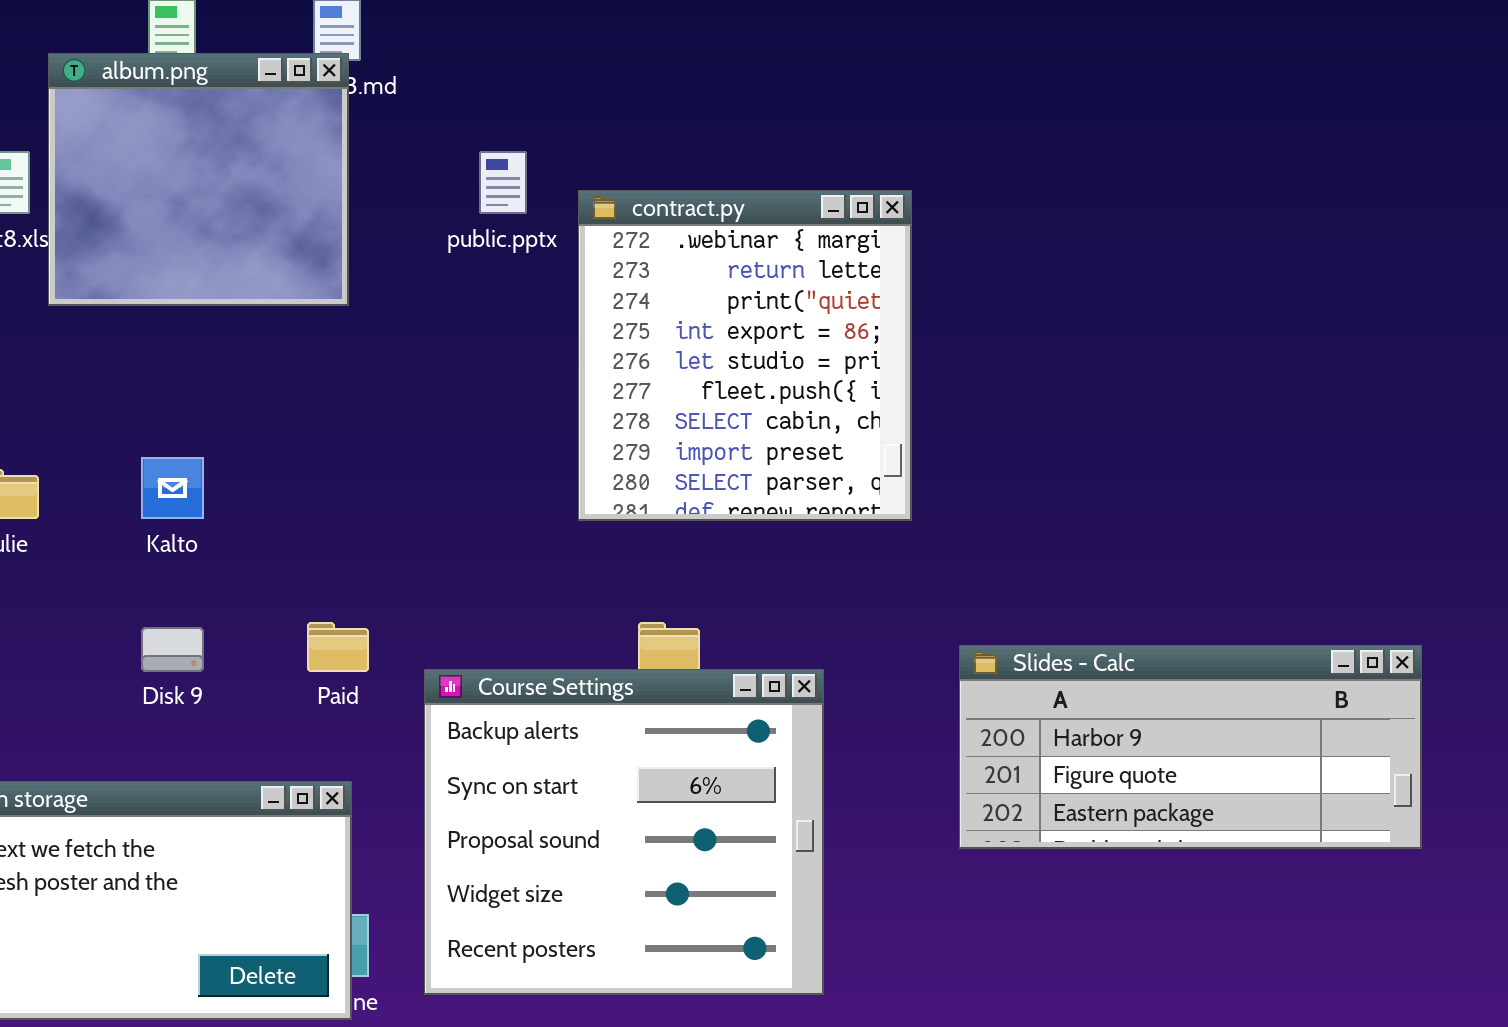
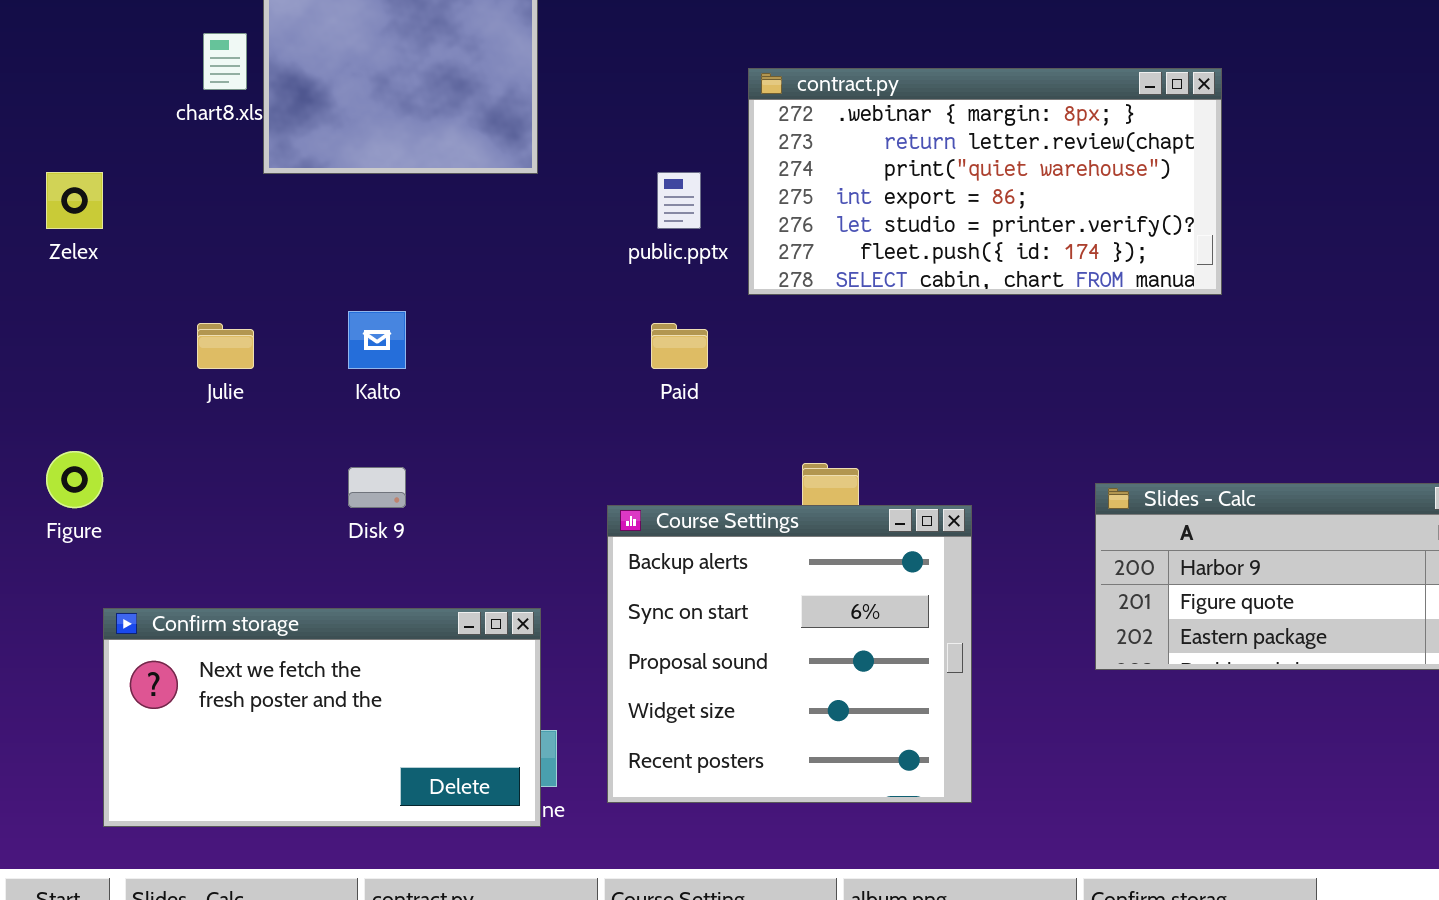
public.pptx: [479,151,527,214] -> [657,172,701,229], moved
contract.py: [578,190,912,521] -> [748,68,1222,295], resized
Paid: [307,622,369,672] -> [651,323,708,369], moved

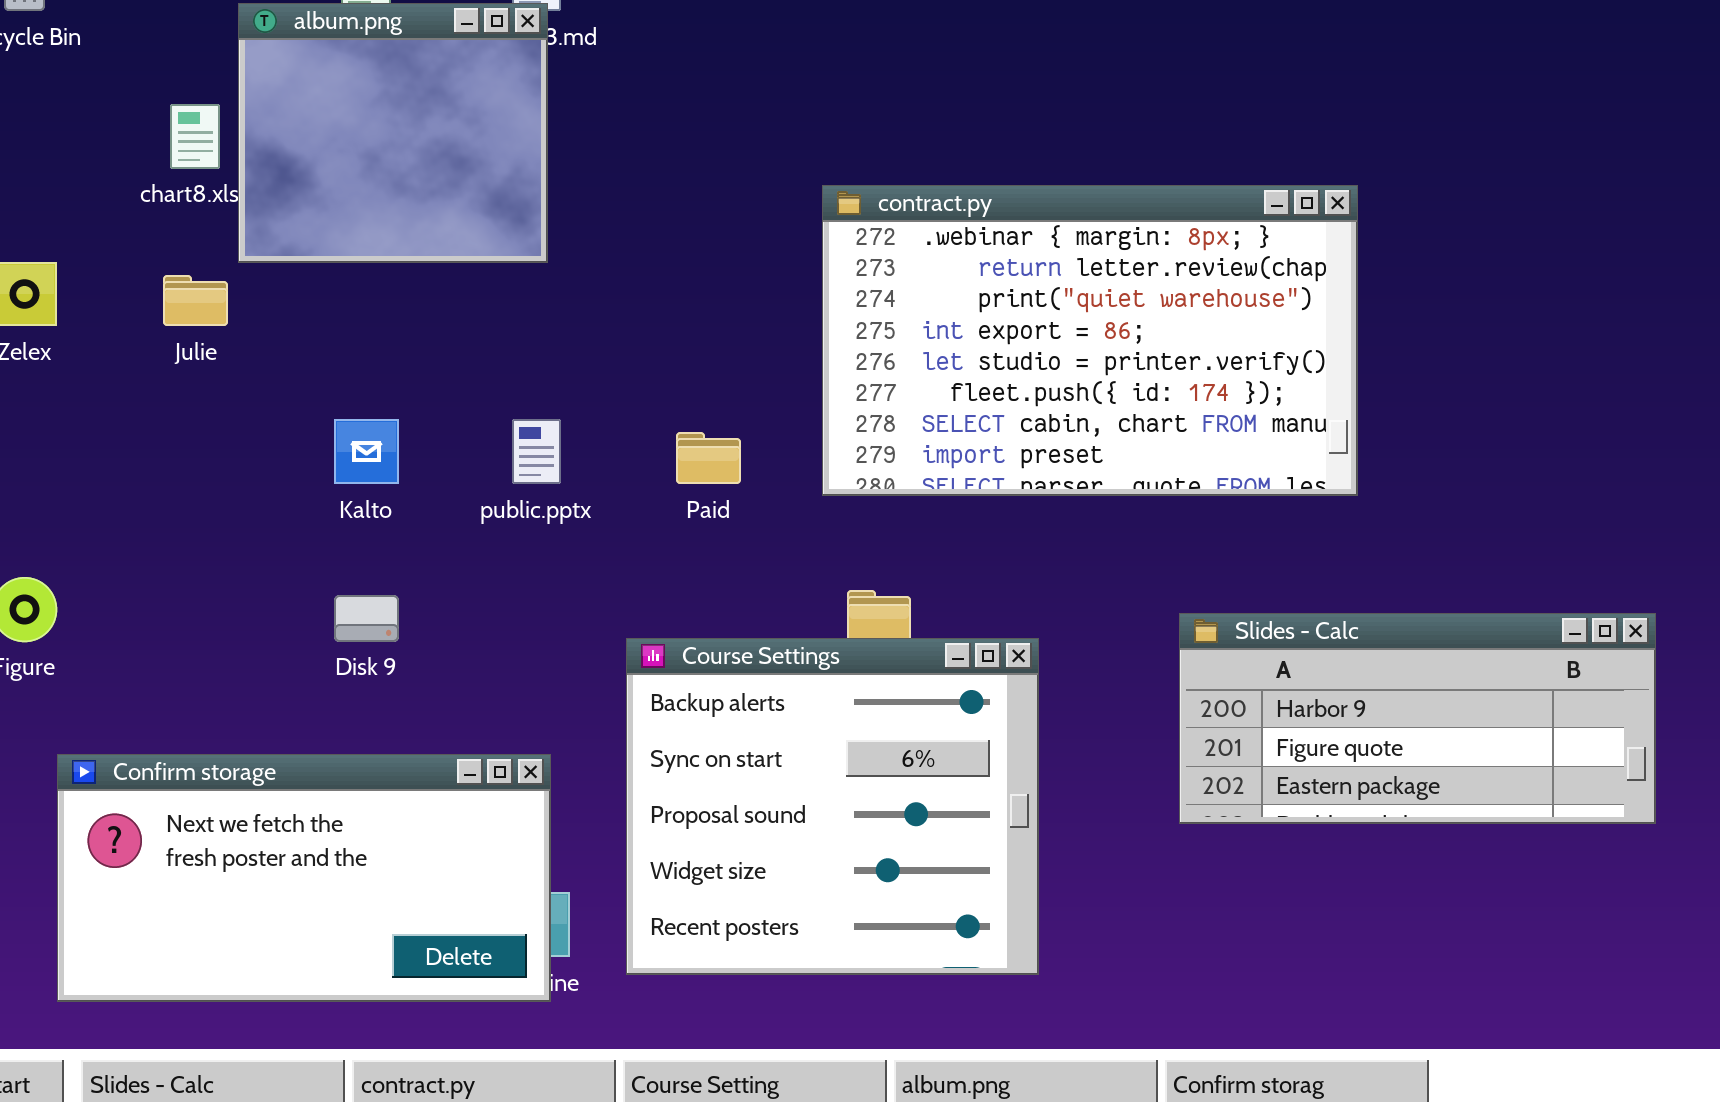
contract.py: [748,68,1222,295] -> [822,185,1358,496], moved, resized
public.pptx: [657,172,701,229] -> [512,419,561,484], moved
Julie: [197,323,254,369] -> [163,275,228,326], moved

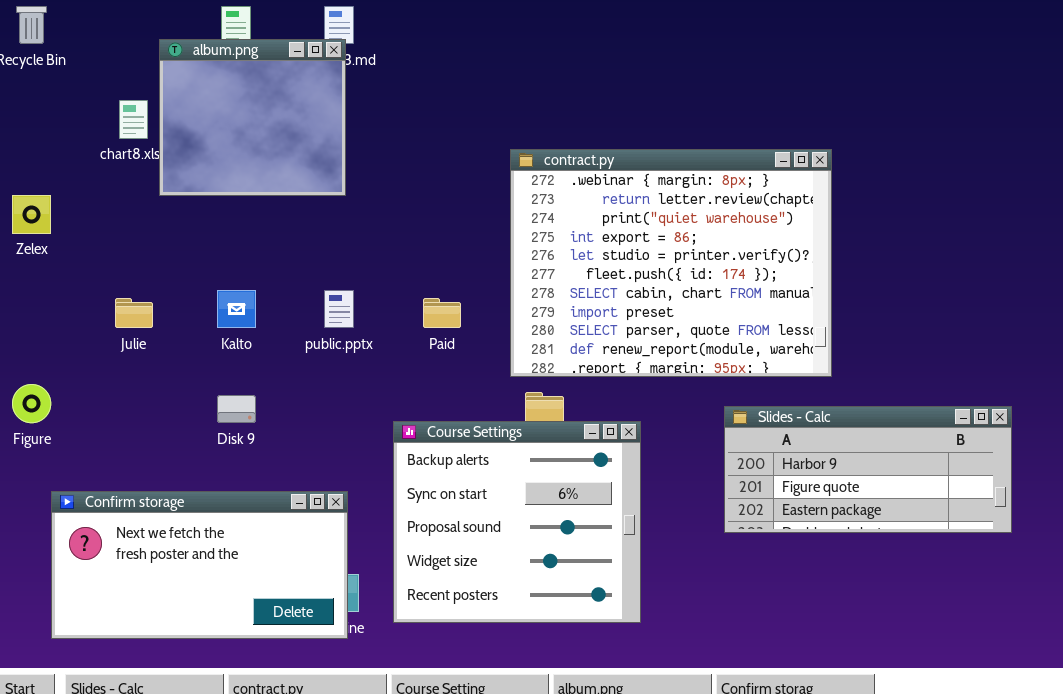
contract.py: [822,185,1358,496] -> [510,149,832,377], resized
Julie: [163,275,228,326] -> [115,298,153,328], moved

